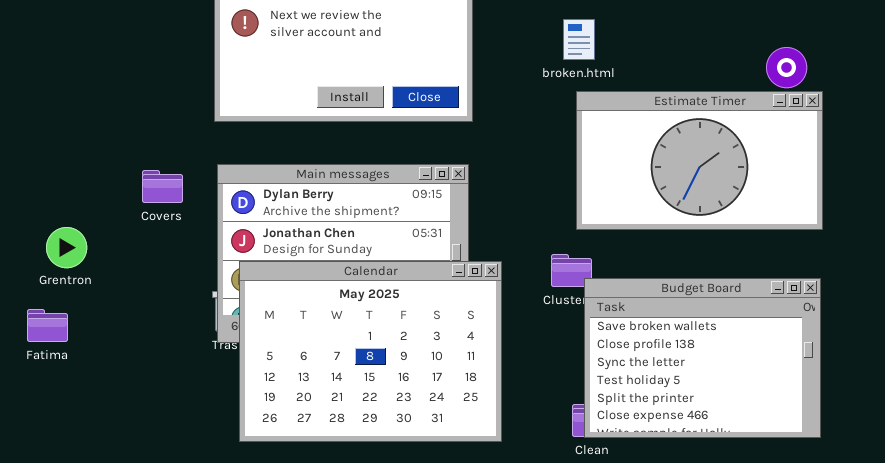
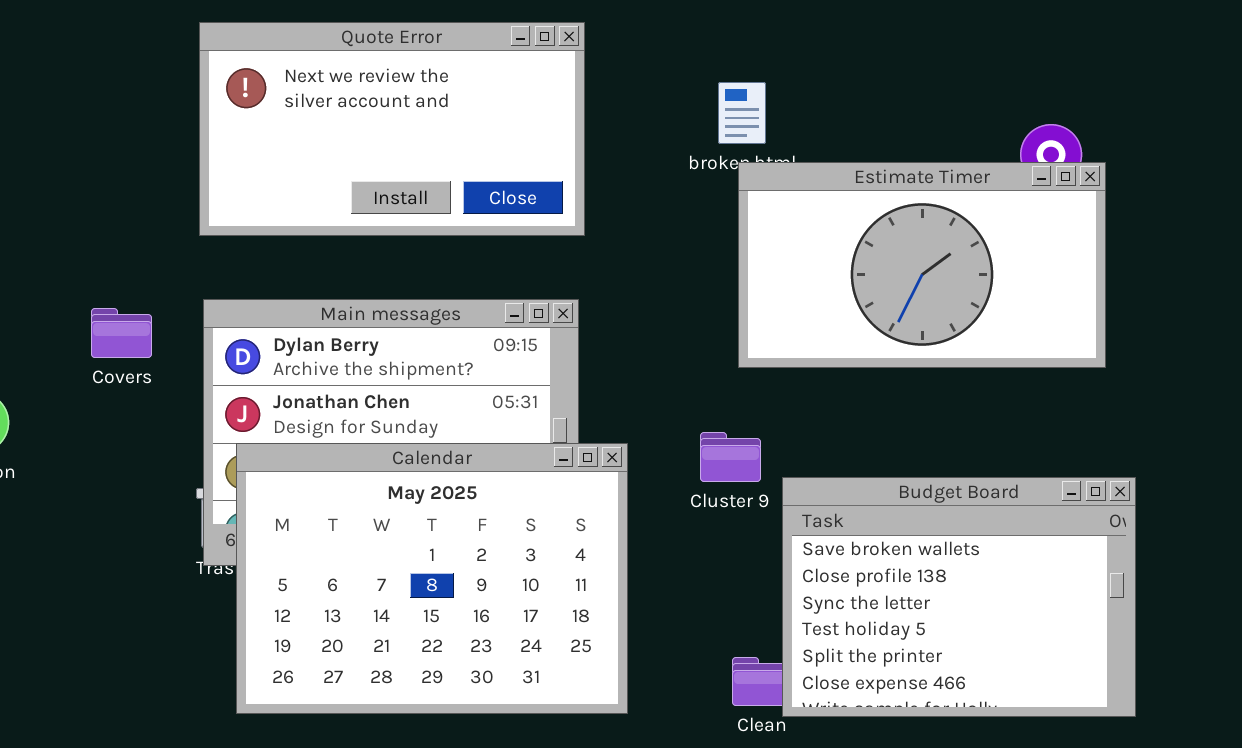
Estimate Timer: [576,91,823,230] -> [738,162,1106,368], moved
Budget Board: [584,278,821,438] -> [782,477,1136,717], moved

